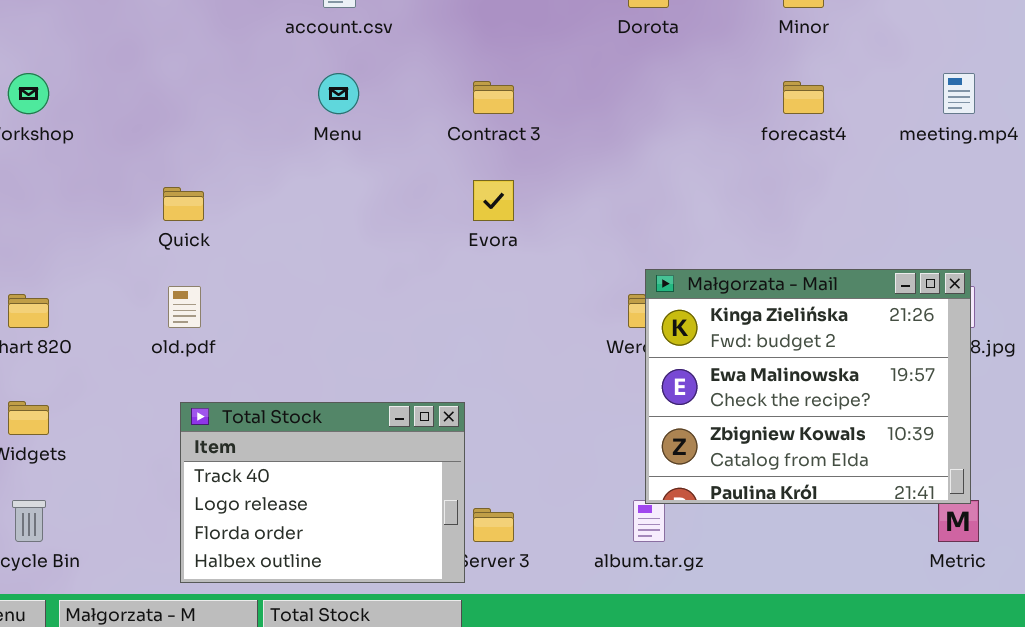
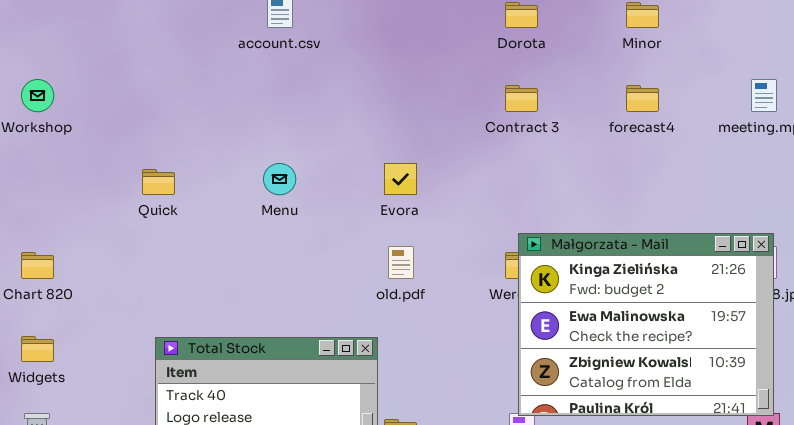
Menu: [318,73,359,114] -> [263,163,296,195], moved
Contract 3: [473,81,514,114] -> [505,85,538,112], moved
old.pdf: [168,286,201,328] -> [388,246,414,279], moved

